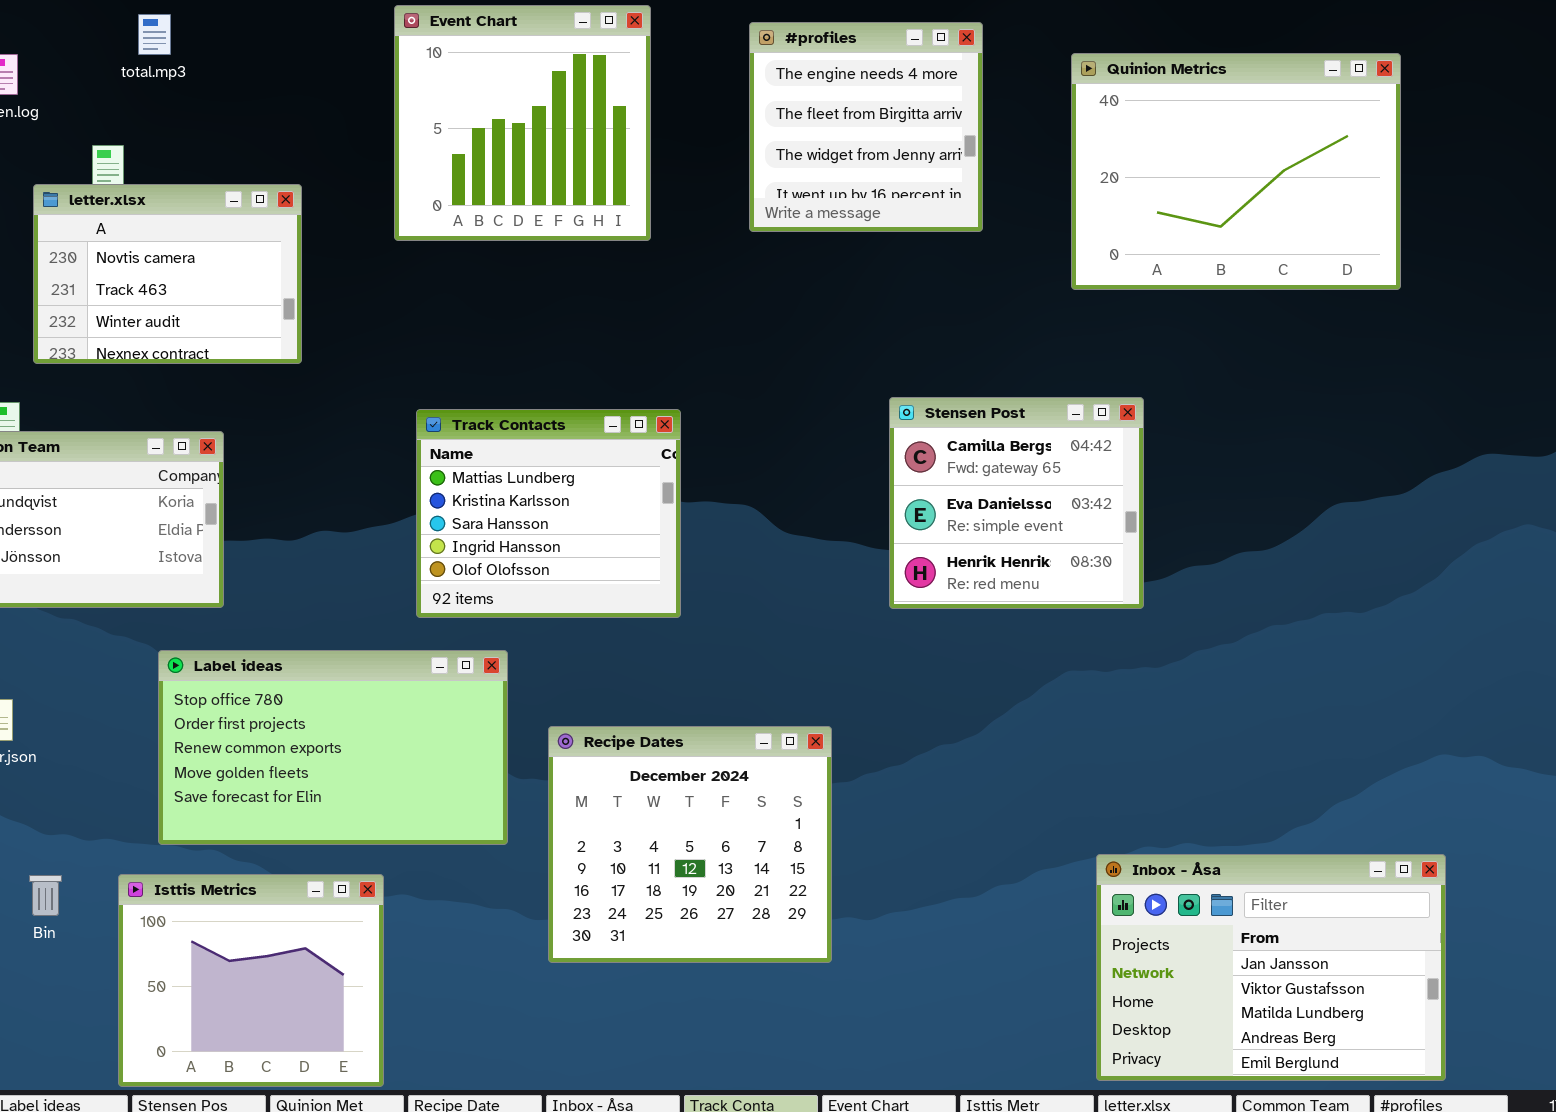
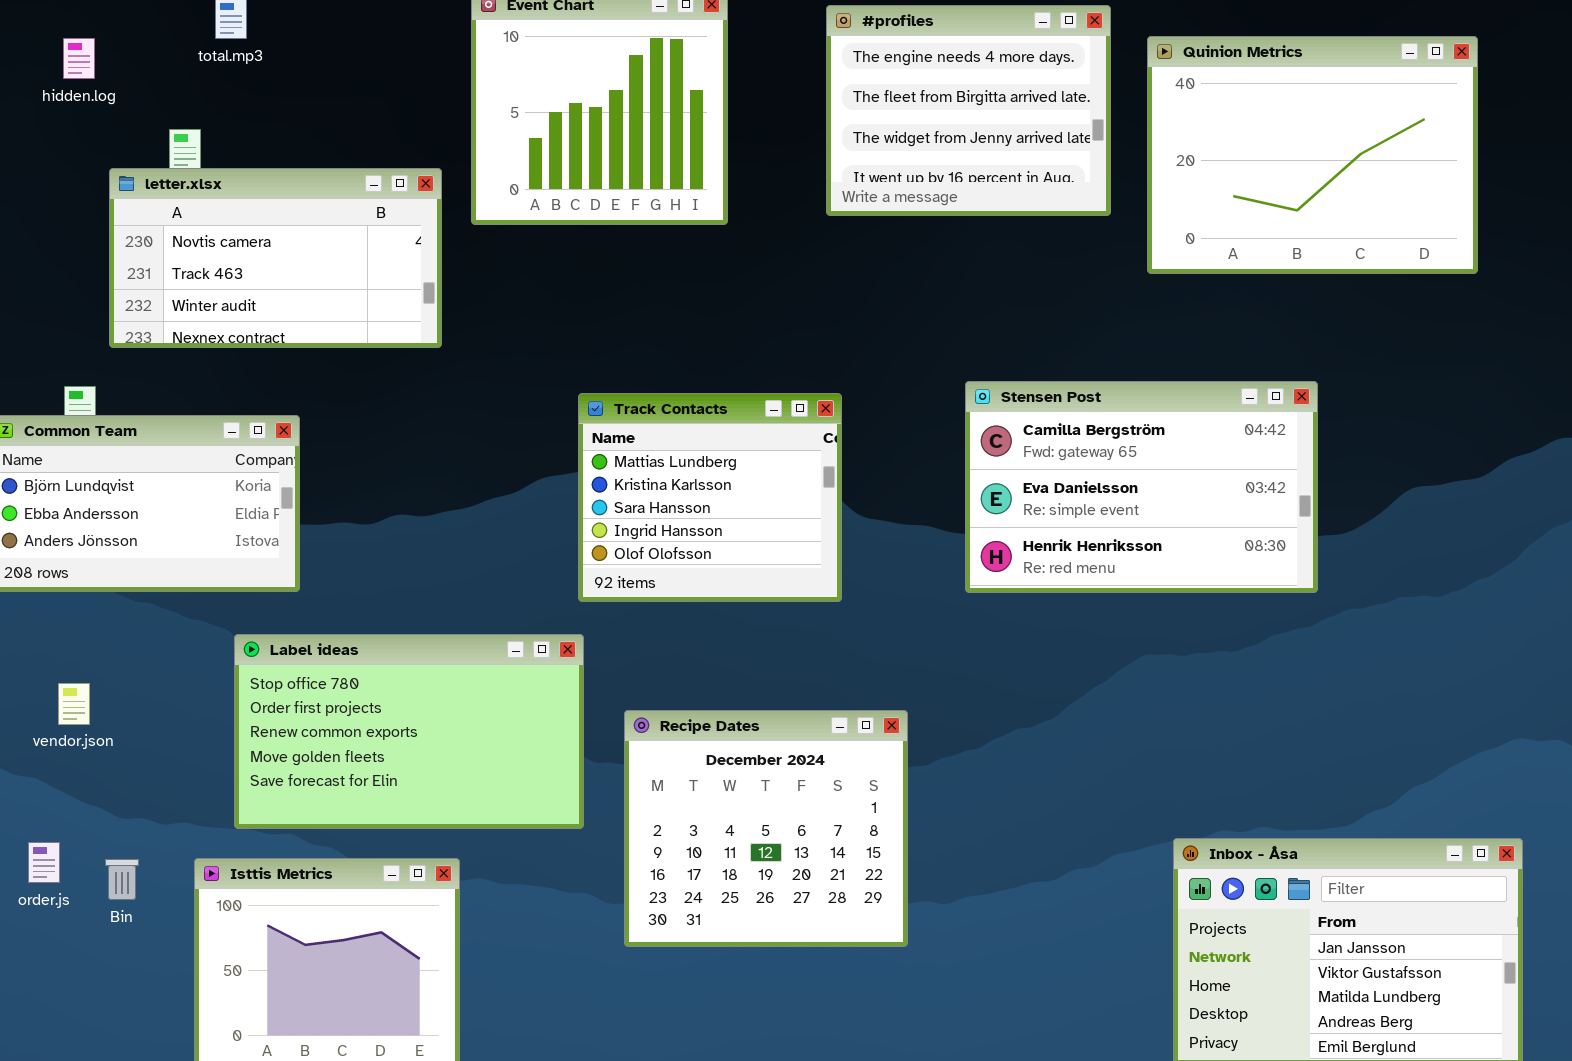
#profiles: [749,22,983,232] -> [826,5,1111,216], resized
letter.xlsx: [33,184,302,364] -> [109,168,442,348], resized
Stensen Post: [889,397,1144,609] -> [965,381,1318,593], resized
Track Contacts: [416,409,681,618] -> [578,393,842,602], moved

